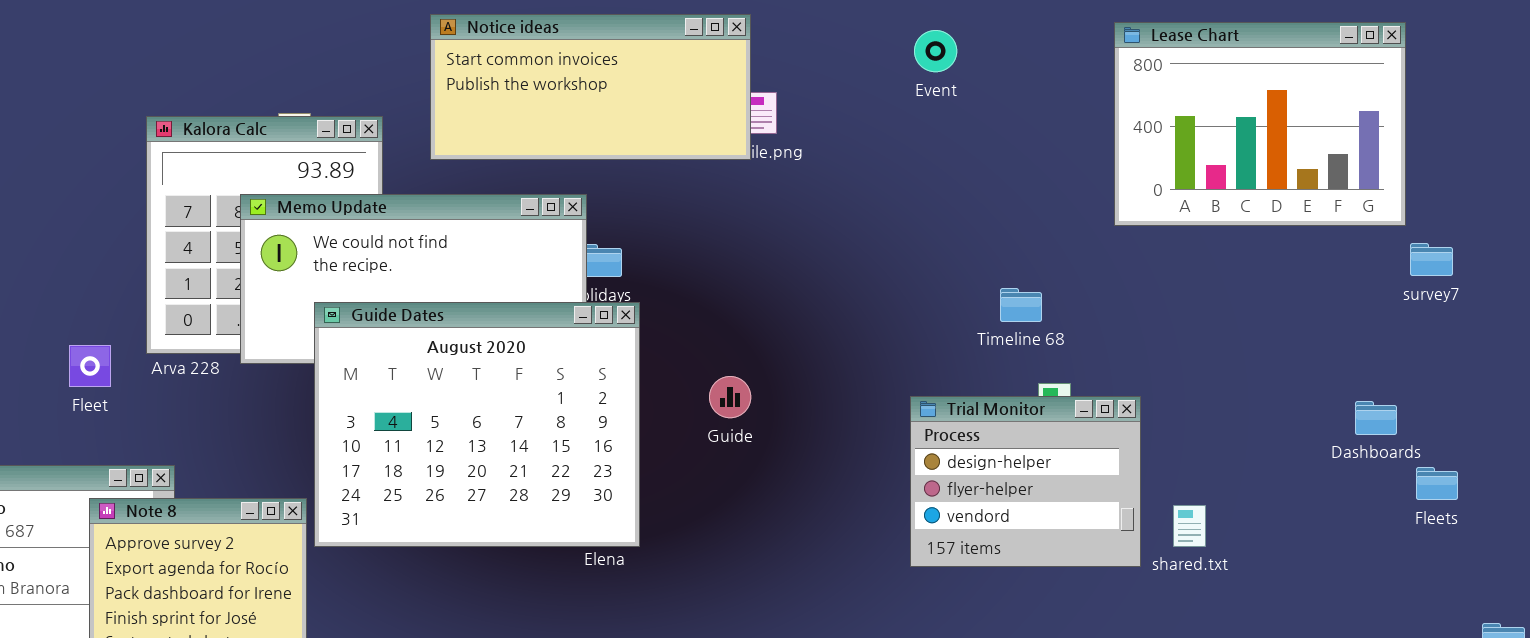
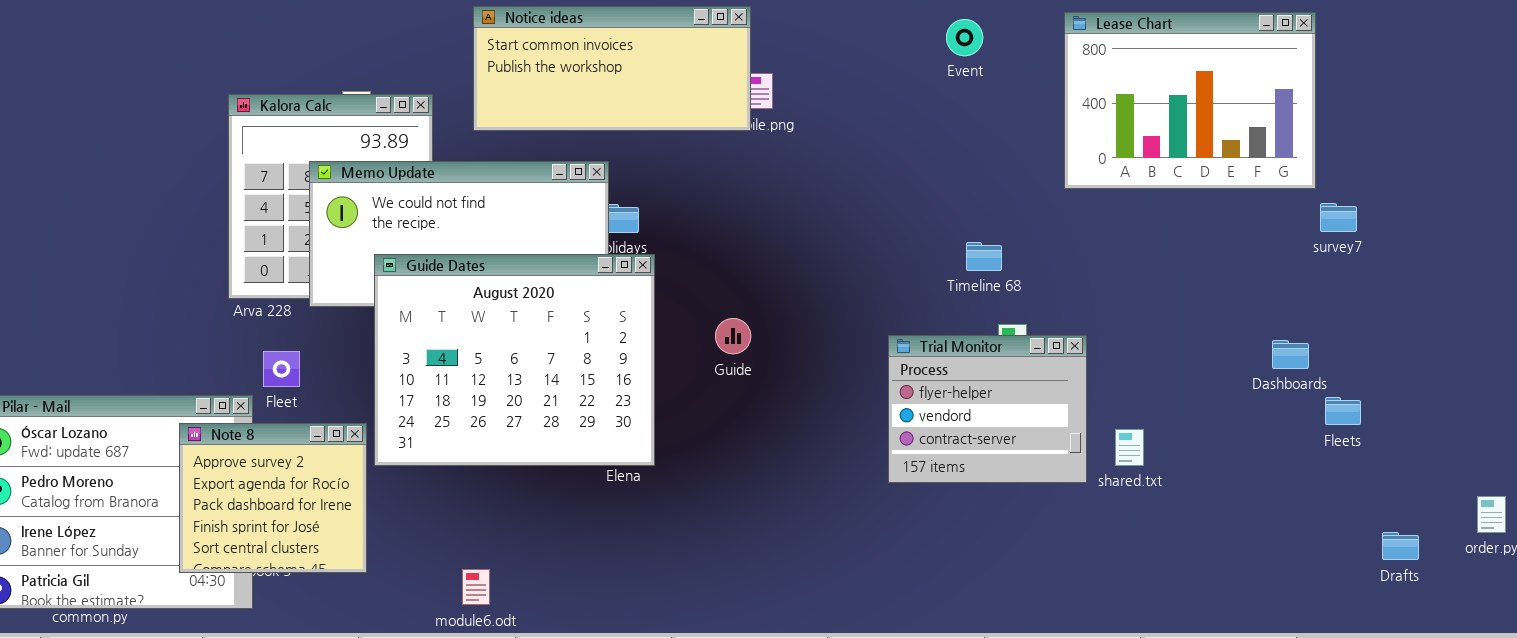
Event: [914,30,957,72] -> [946,19,983,56], moved
Fleet: [69,345,111,387] -> [263,351,300,387], moved
Trial Monitor: [910,396,1141,567] -> [888,335,1087,483], scrolled down 1 row

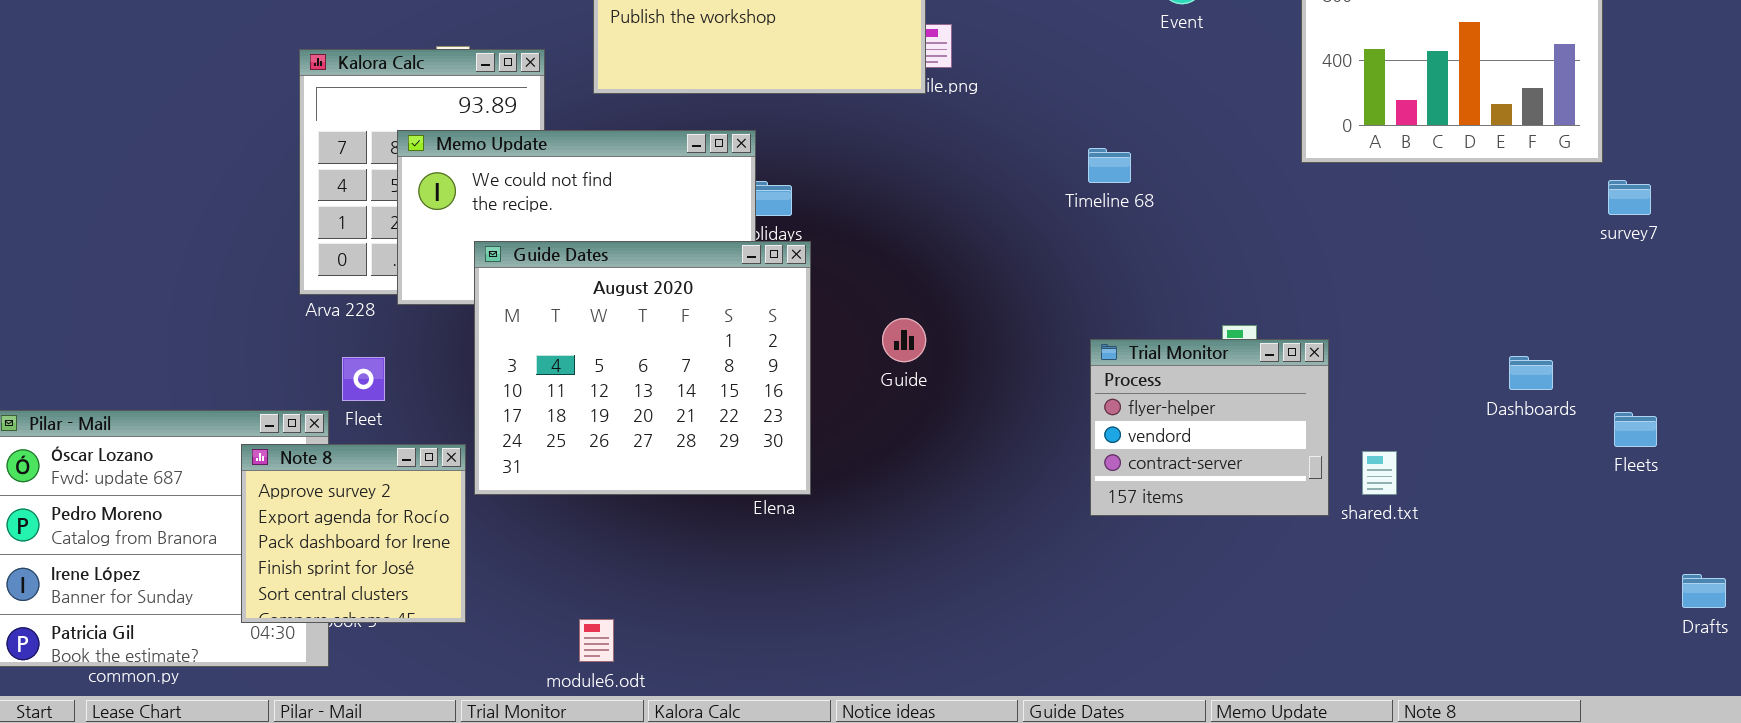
Timeline 68: [966,242,1002,271] -> [1088,148,1131,183], moved
Dashboards: [1272,340,1309,369] -> [1509,356,1553,390], moved

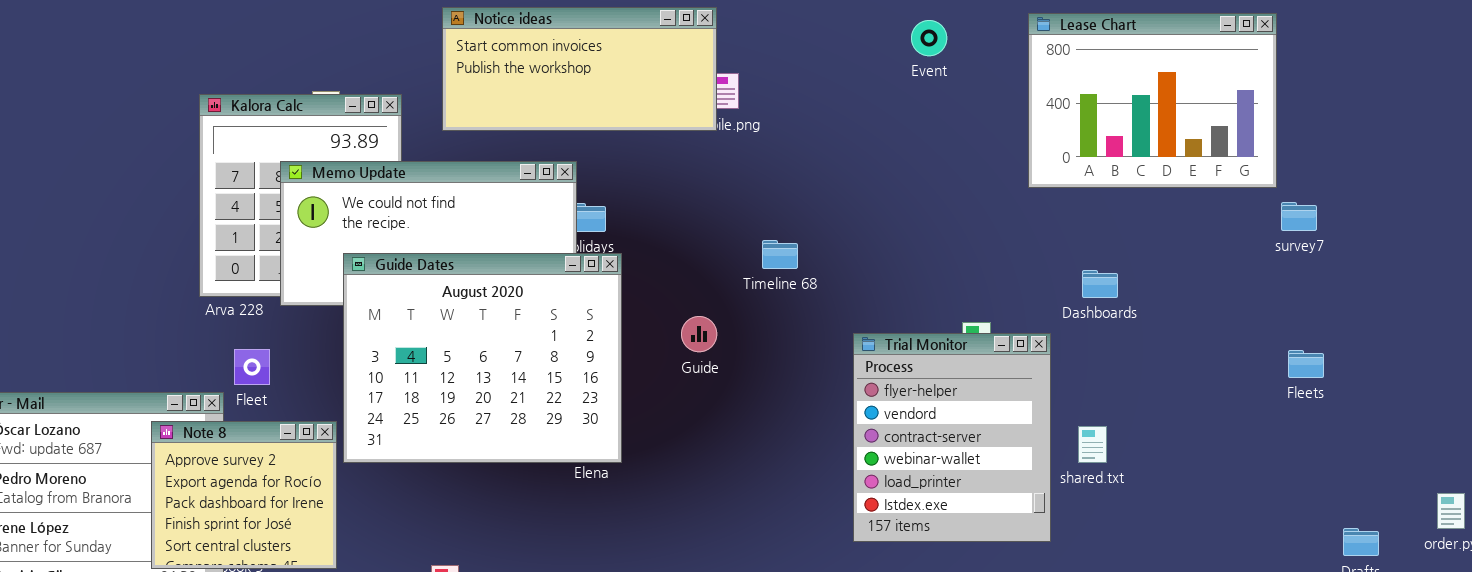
Timeline 68: [1088,148,1131,183] -> [762,240,798,269], moved
Trial Monitor: [1090,339,1329,516] -> [853,333,1051,542], resized
Dashboards: [1509,356,1553,390] -> [1082,270,1118,298], moved
Fleets: [1614,412,1657,447] -> [1288,350,1324,378], moved

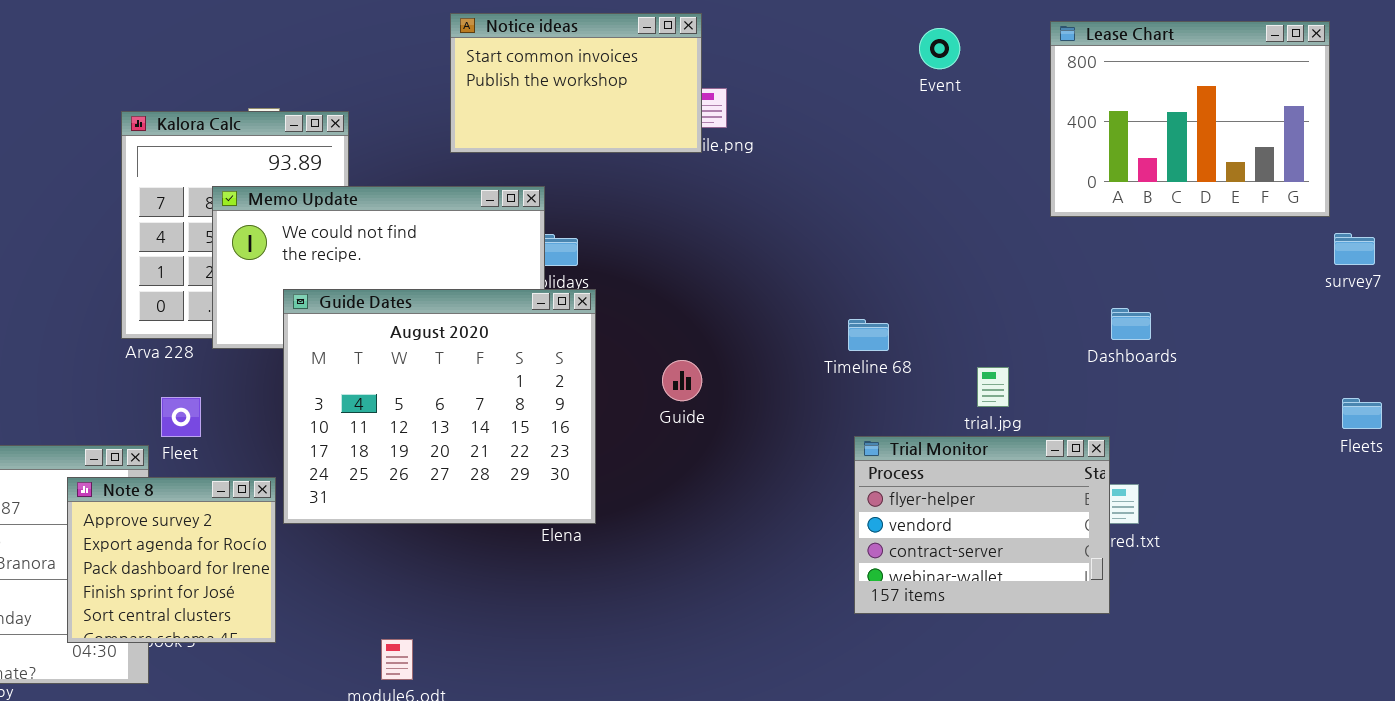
Notice ideas: [442,7,717,131] -> [450,13,702,153], resized
Timeline 68: [762,240,798,269] -> [848,319,889,351], moved
Trial Monitor: [853,333,1051,542] -> [854,436,1110,614], resized

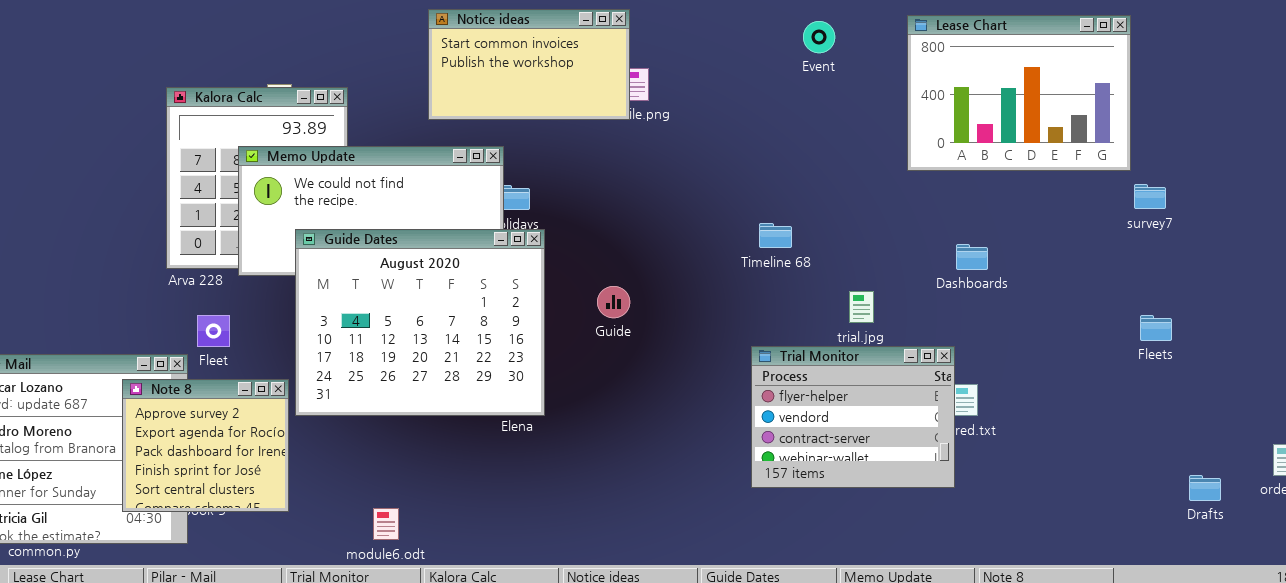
Timeline 68: [848,319,889,351] -> [759,223,792,248], moved

